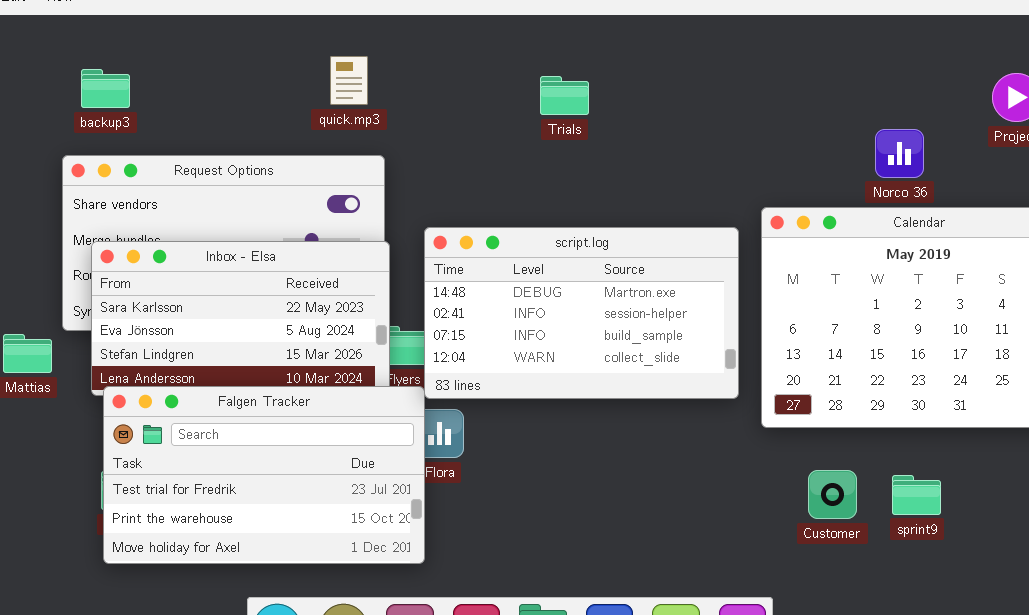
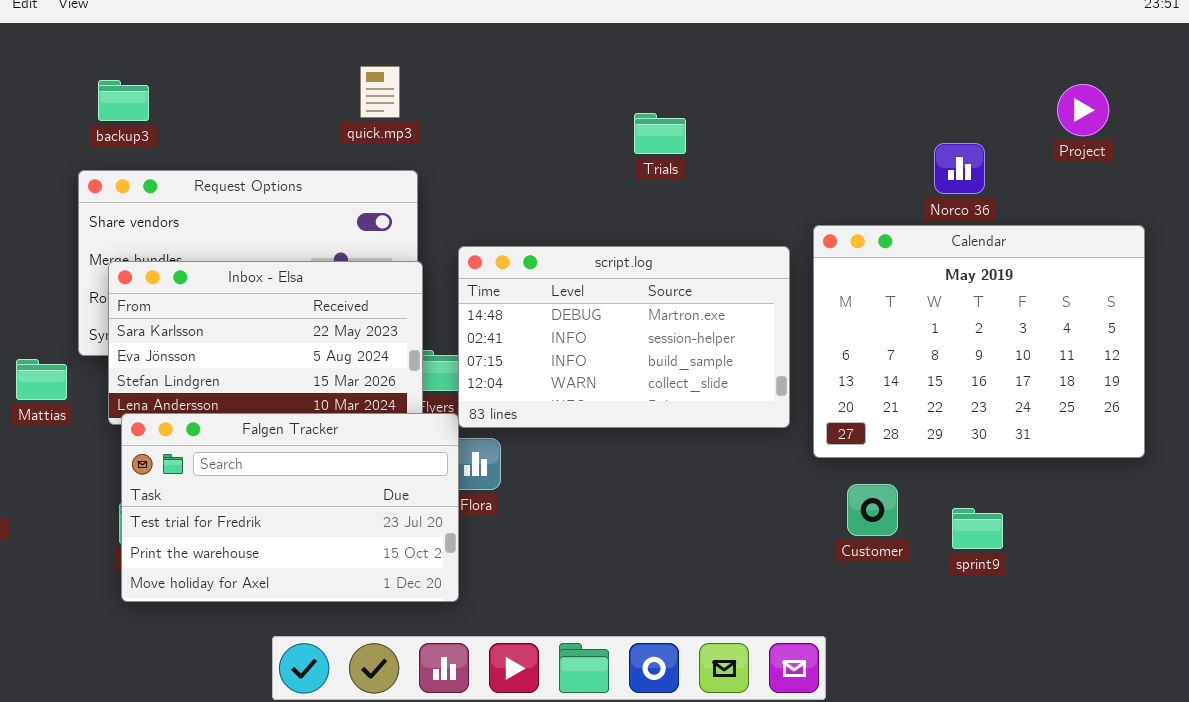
Trials: [540,76,589,115] -> [634,113,686,154], moved
Customer: [808,470,857,519] -> [847,484,898,536], moved

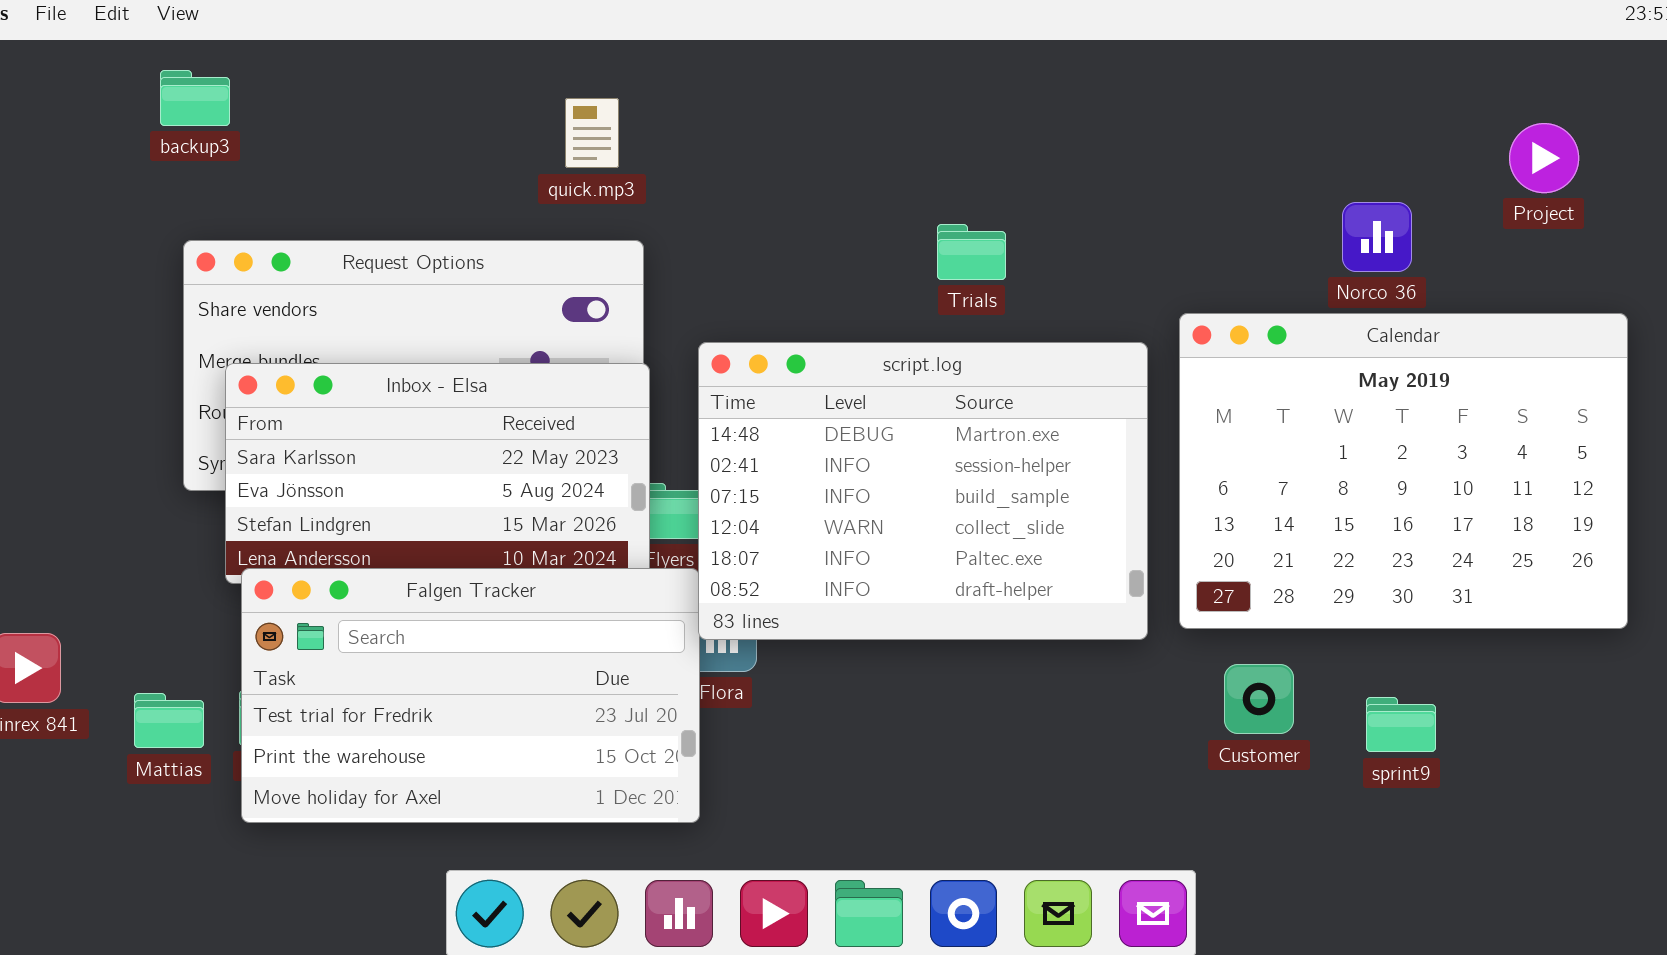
backup3: [98,80,149,121] -> [160,70,230,126], moved
Trials: [634,113,686,154] -> [937,224,1006,280], moved
script.log: [458,246,790,428] -> [698,342,1148,640], resized
Mattias: [16,359,67,400] -> [134,693,204,748], moved

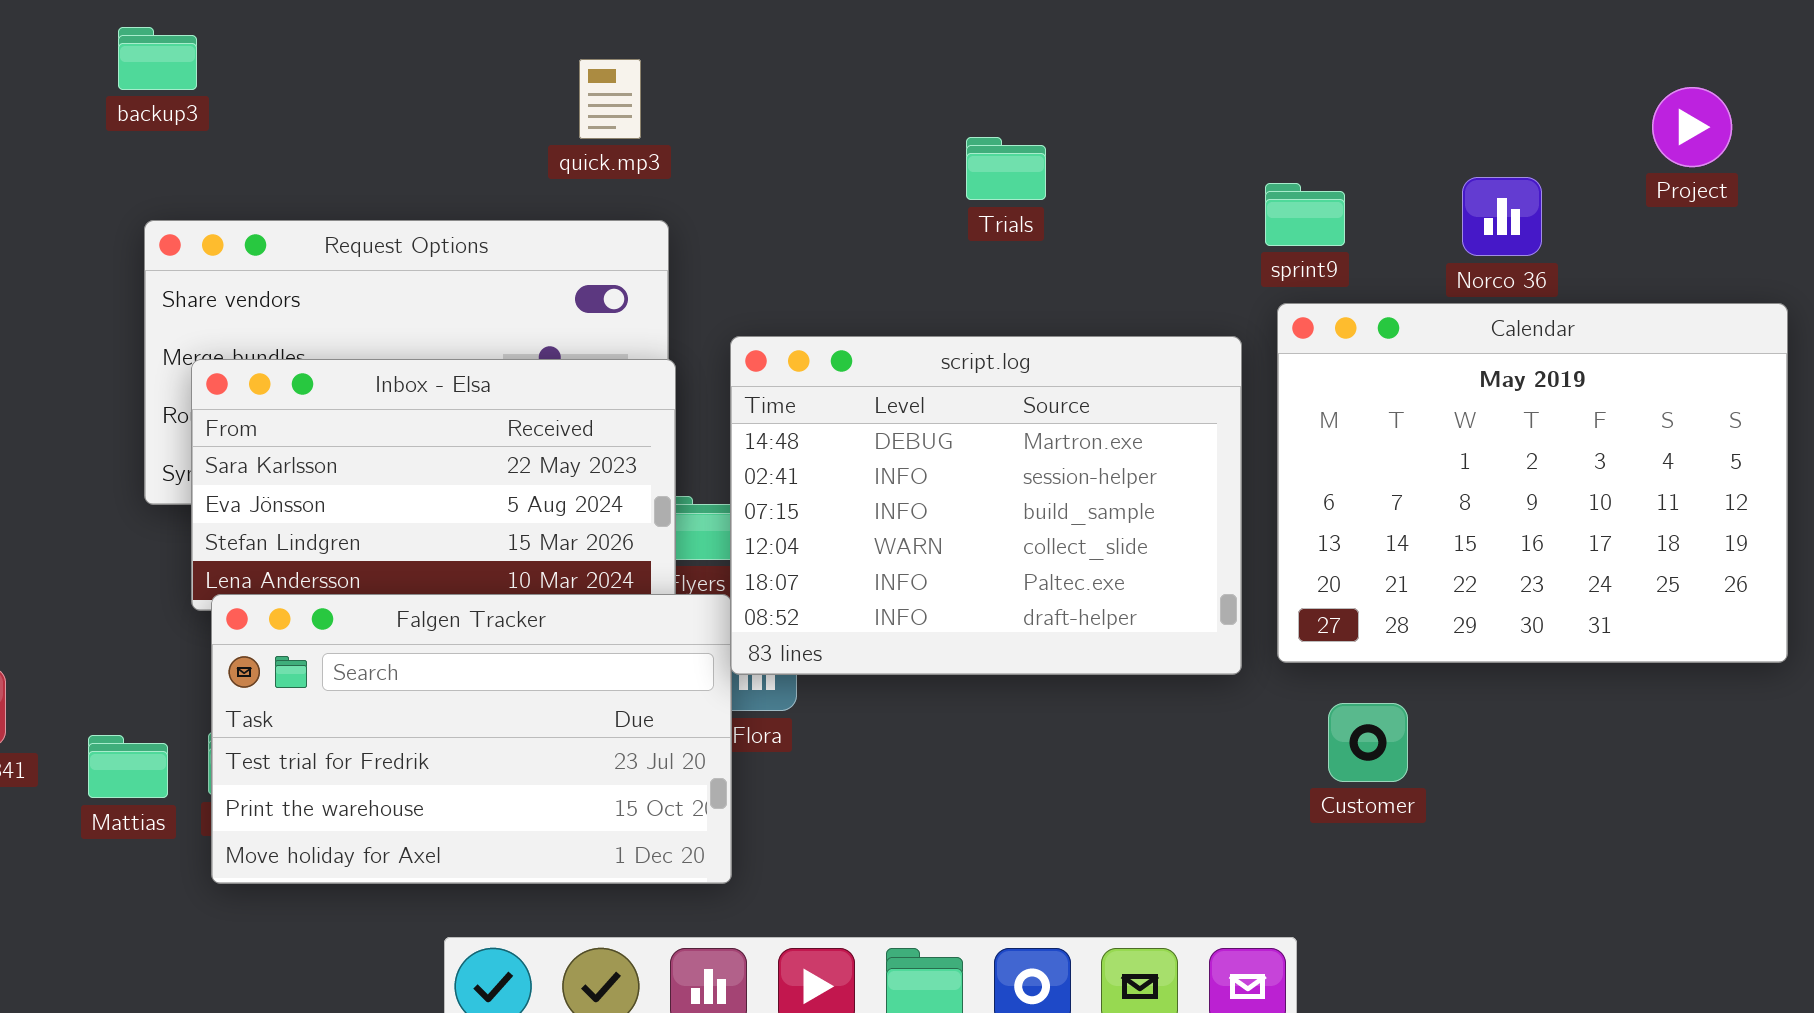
Trials: [937,224,1006,280] -> [966,137,1046,200], moved
sprint9: [1366,697,1436,752] -> [1265,183,1345,246], moved

